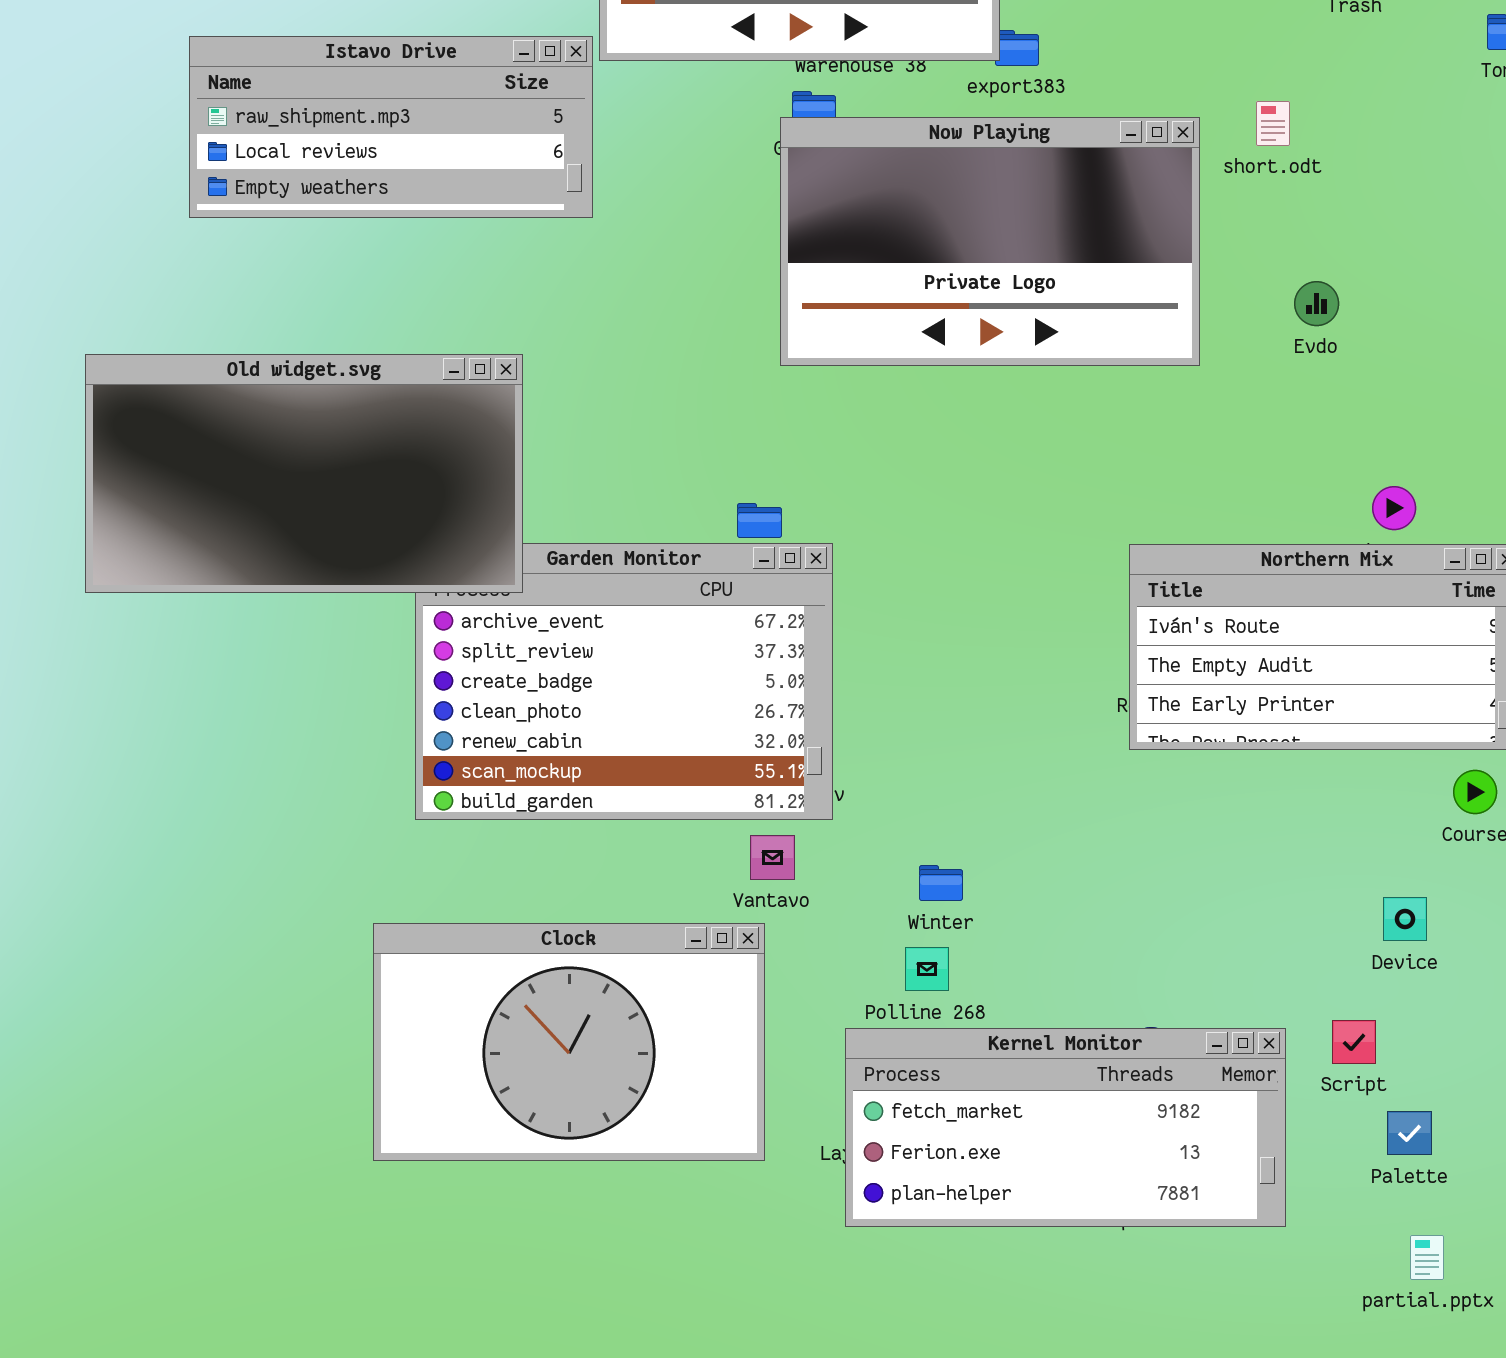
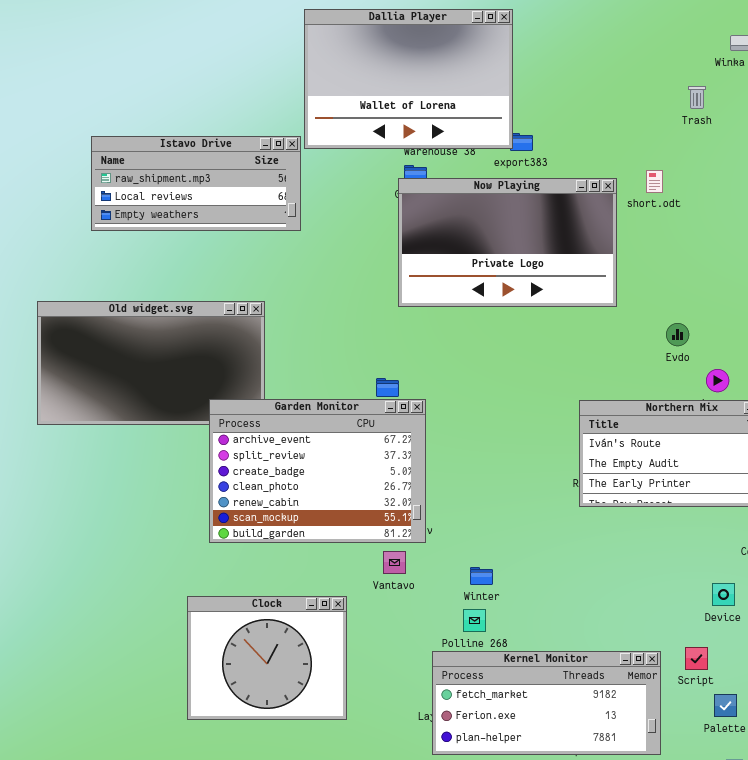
Evdo: [1294,281,1339,326] -> [666,323,689,346], moved
Garden Monitor: [415,543,833,820] -> [209,399,426,543], raised
Clock: [373,923,765,1161] -> [187,596,347,720], resized

